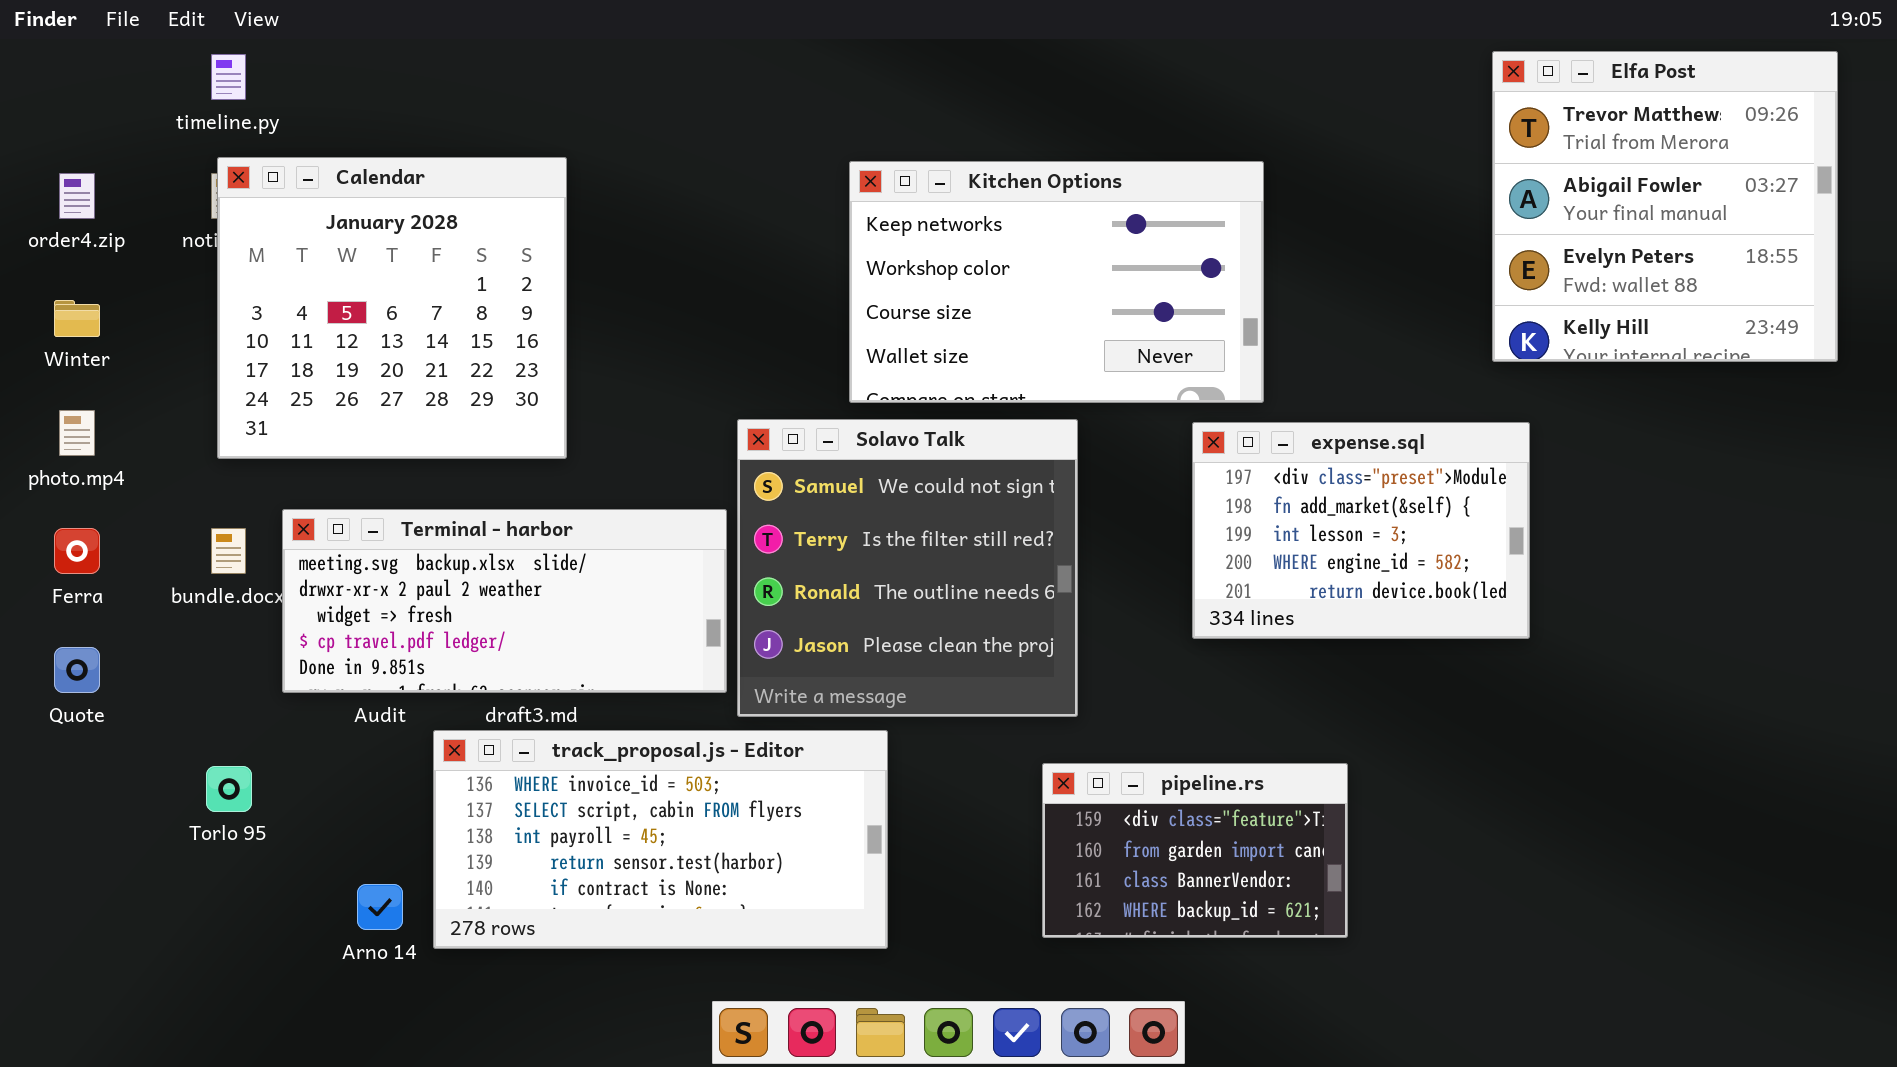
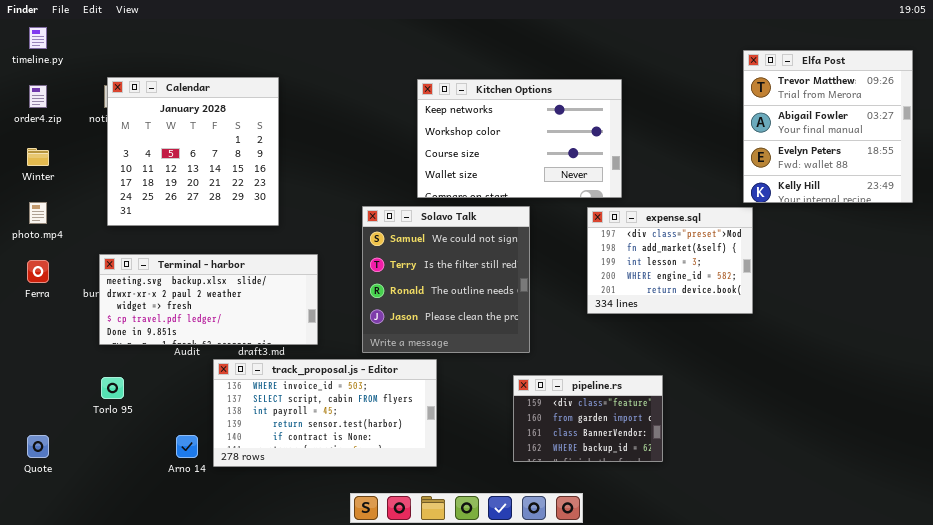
Elfa Post: [1492,51,1838,362] -> [743,50,913,203], moved
timeline.py: [211,54,246,100] -> [29,27,47,49], moved
Terminal - harbor: [282,509,727,693] -> [99,254,318,345], moved
Quote: [54,647,100,693] -> [27,435,49,458], moved

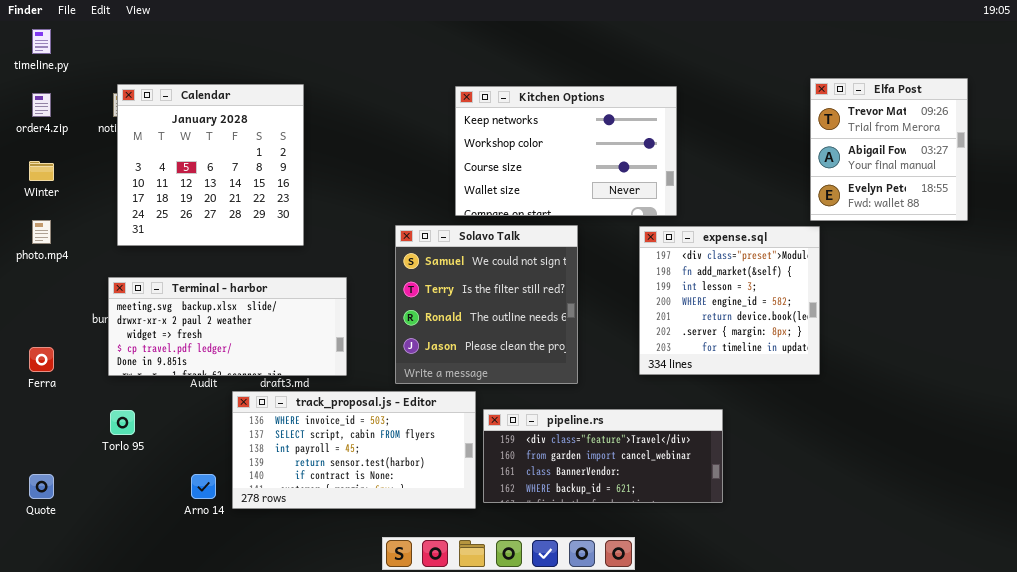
Elfa Post: [743,50,913,203] -> [810,78,968,221], resized
expense.sql: [587,207,753,314] -> [639,226,820,375], resized
Ferra: [27,260,49,283] -> [29,347,54,372], moved
pipeline.rs: [513,375,663,462] -> [483,409,723,503], resized

